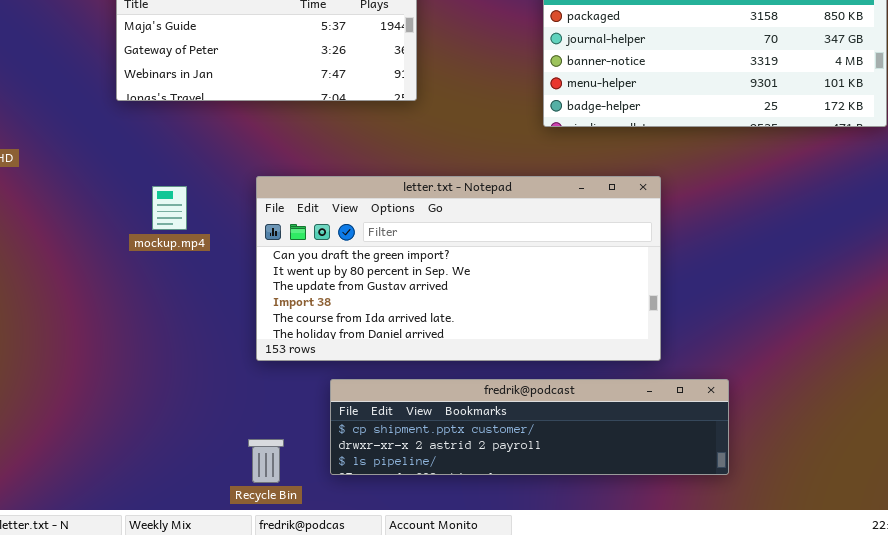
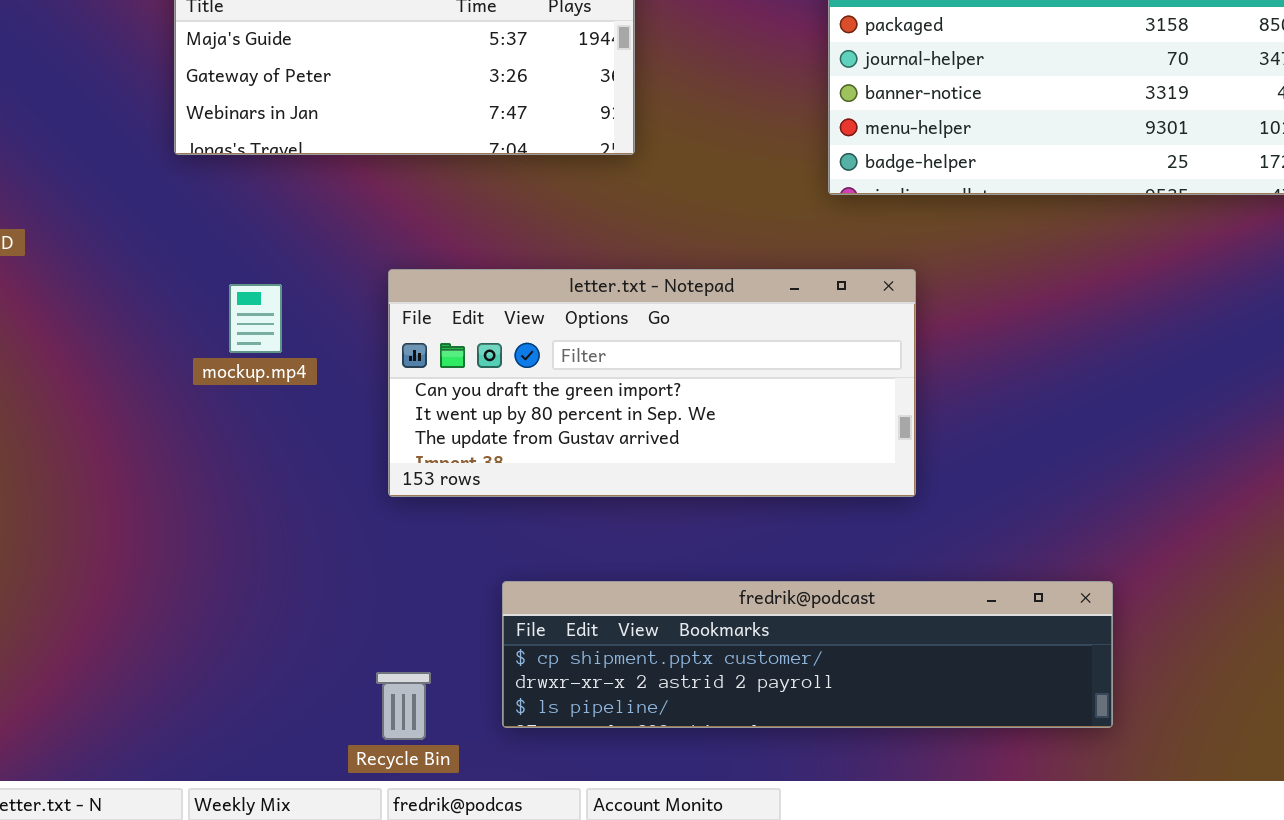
letter.txt - Notepad: [256,176,661,361] -> [388,269,916,497], resized

